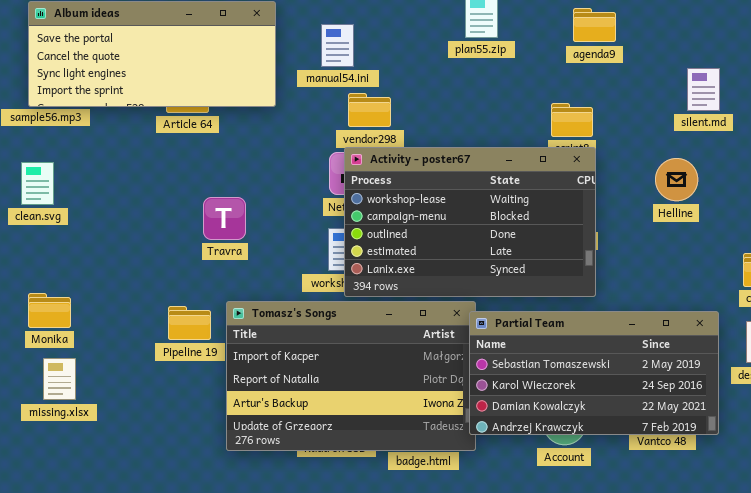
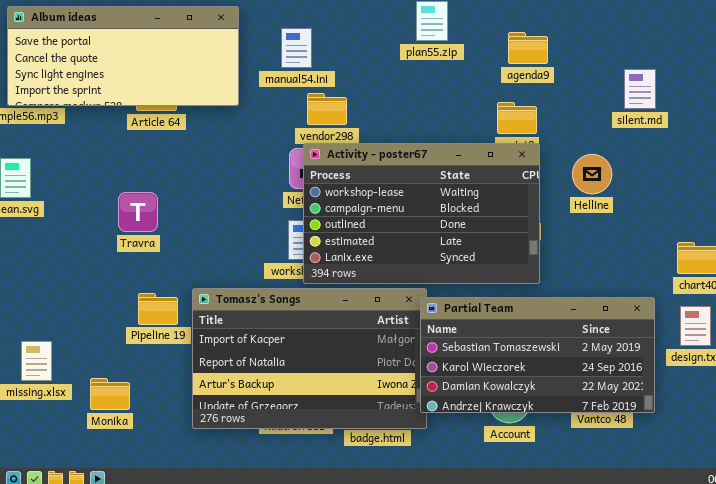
agenda9: [573,8,616,42] -> [508,32,548,64], moved
Helline: [655,158,698,201] -> [572,154,612,194], moved
Travra: [203,197,246,240] -> [118,192,158,232], moved
Monika: [28,293,71,328] -> [90,378,130,410], moved

